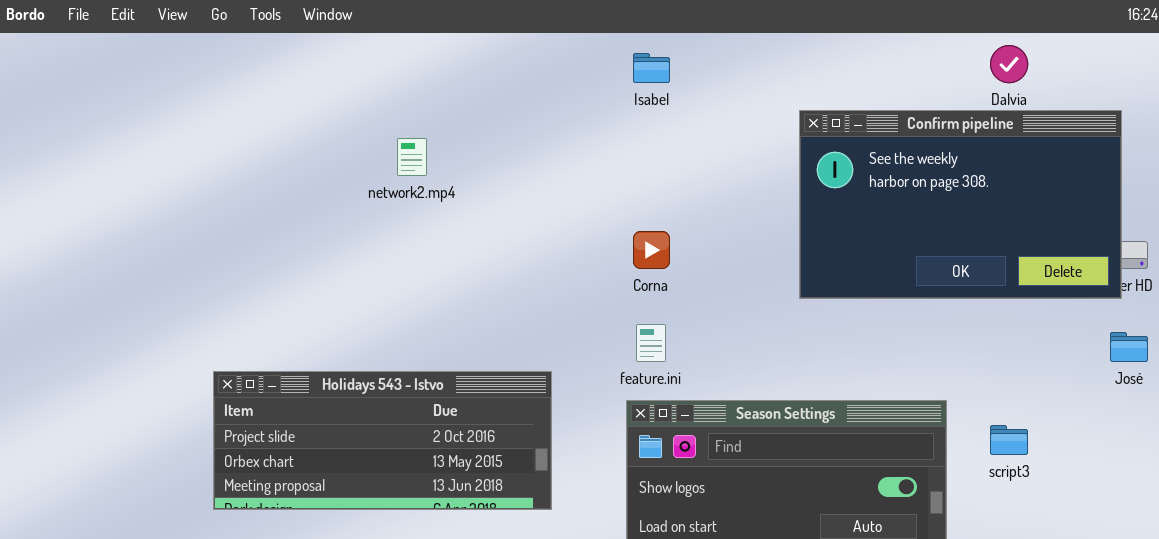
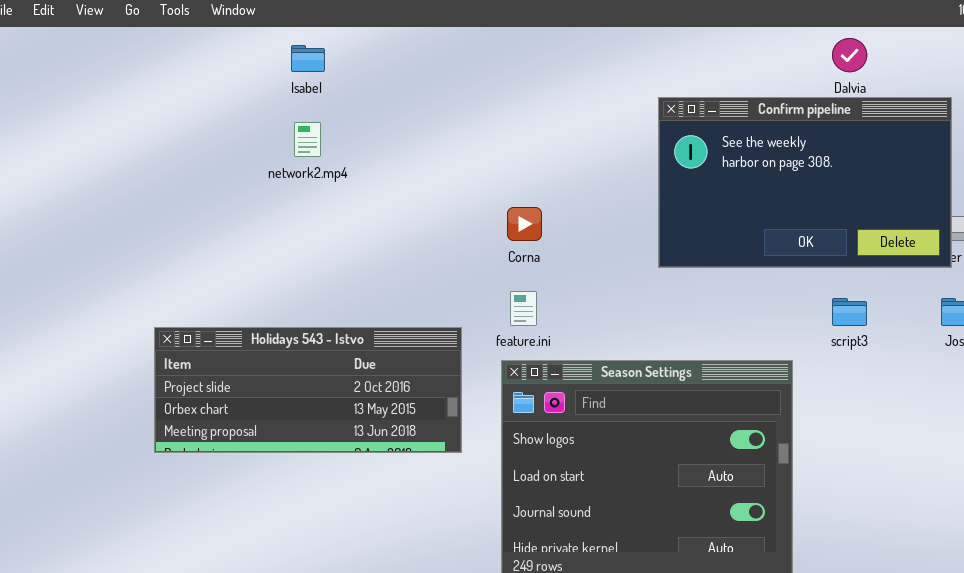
Isabel: [633,53,670,83] -> [291,45,325,72], moved
Holidays 543 - Istvo: [213,371,552,510] -> [154,327,462,453], moved
script3: [990,425,1028,455] -> [832,298,867,326], moved

